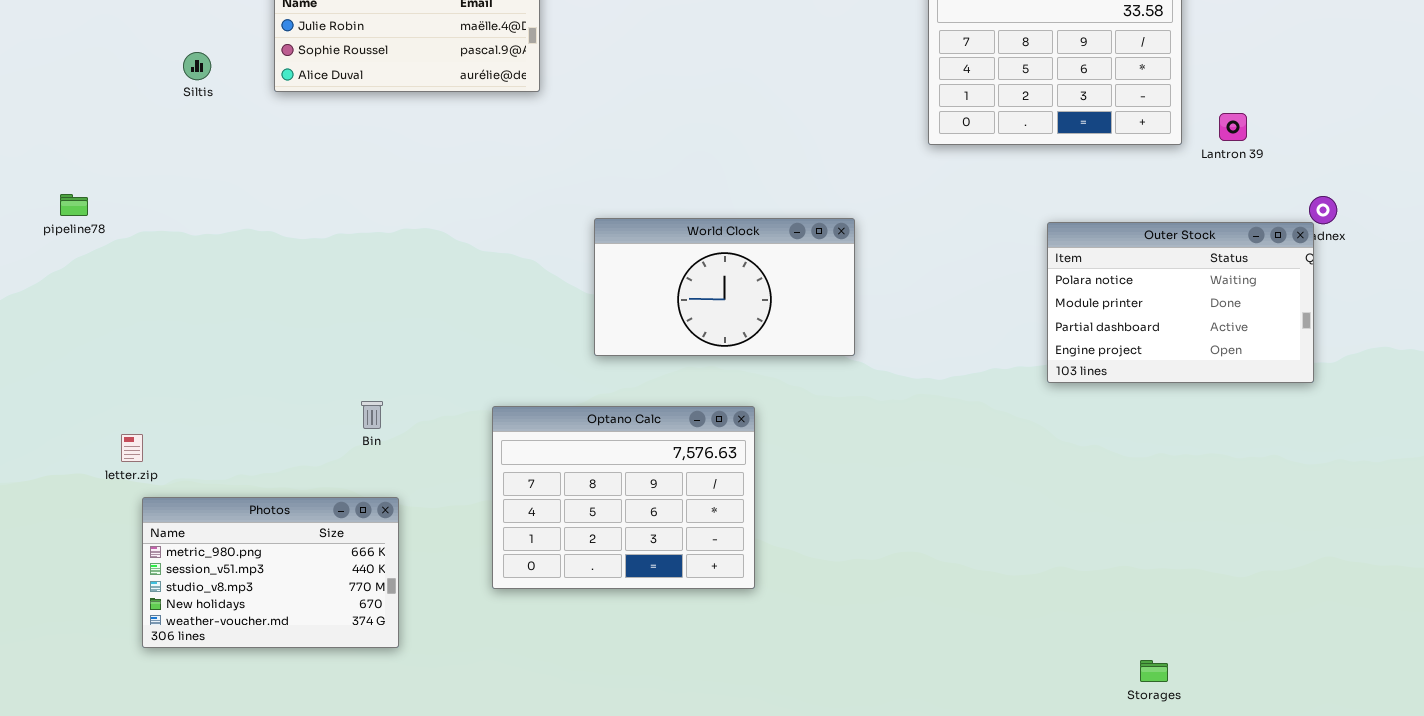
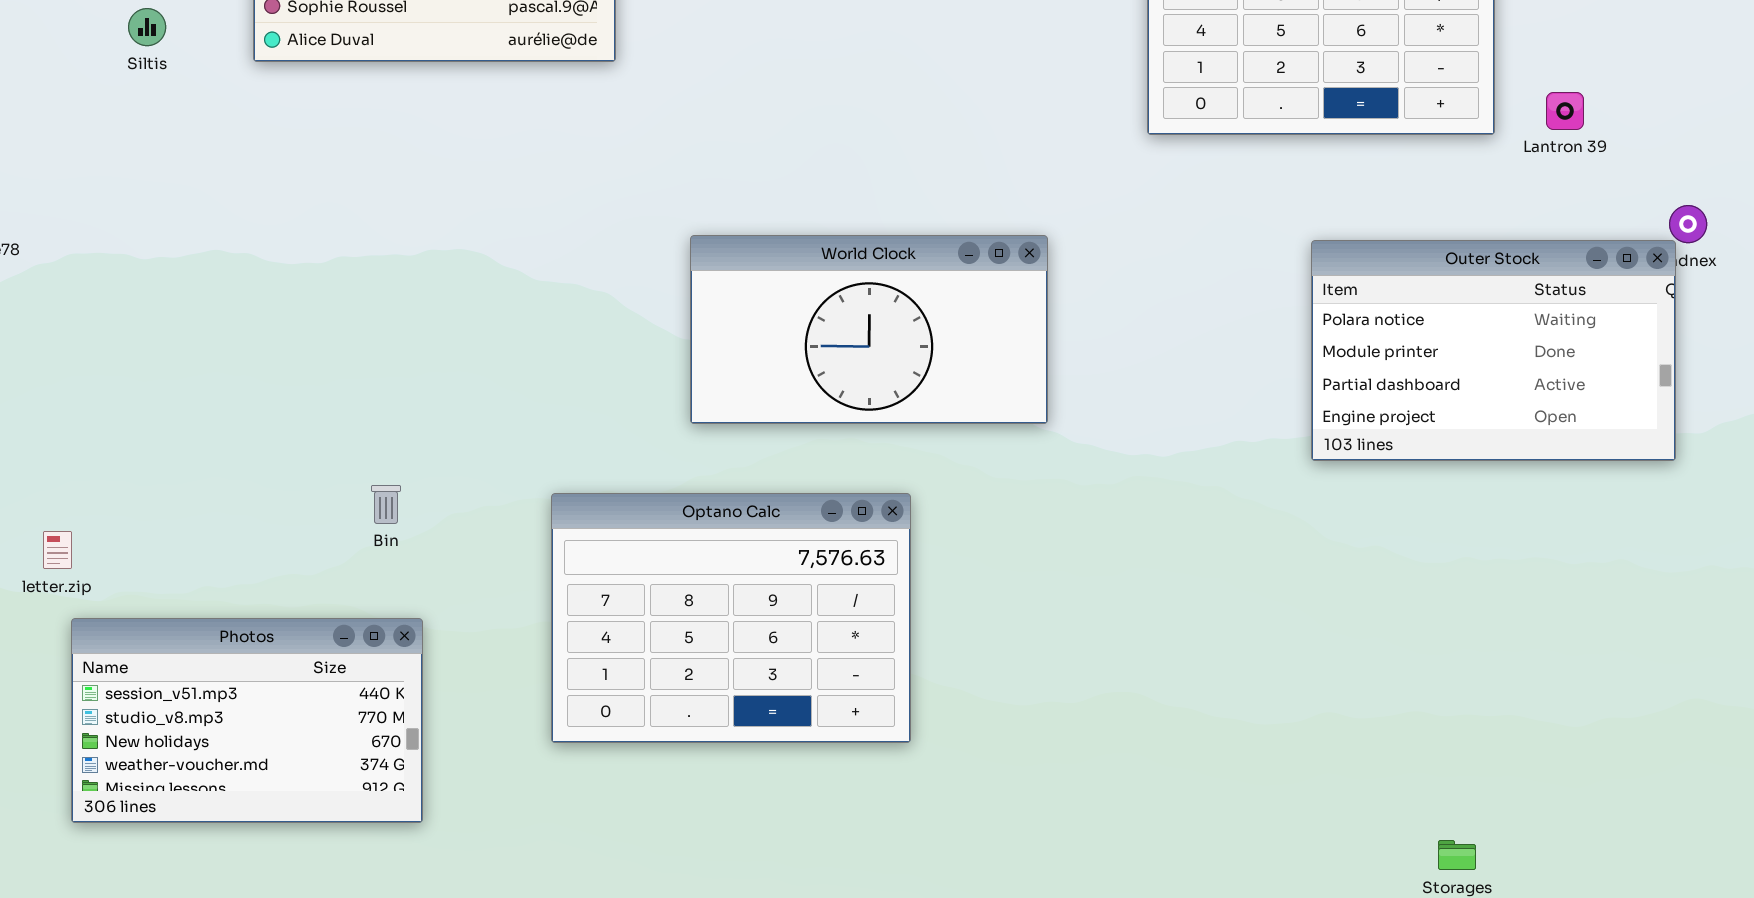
Photos: [142,497,399,648] -> [71,618,423,823], scrolled down 1 row

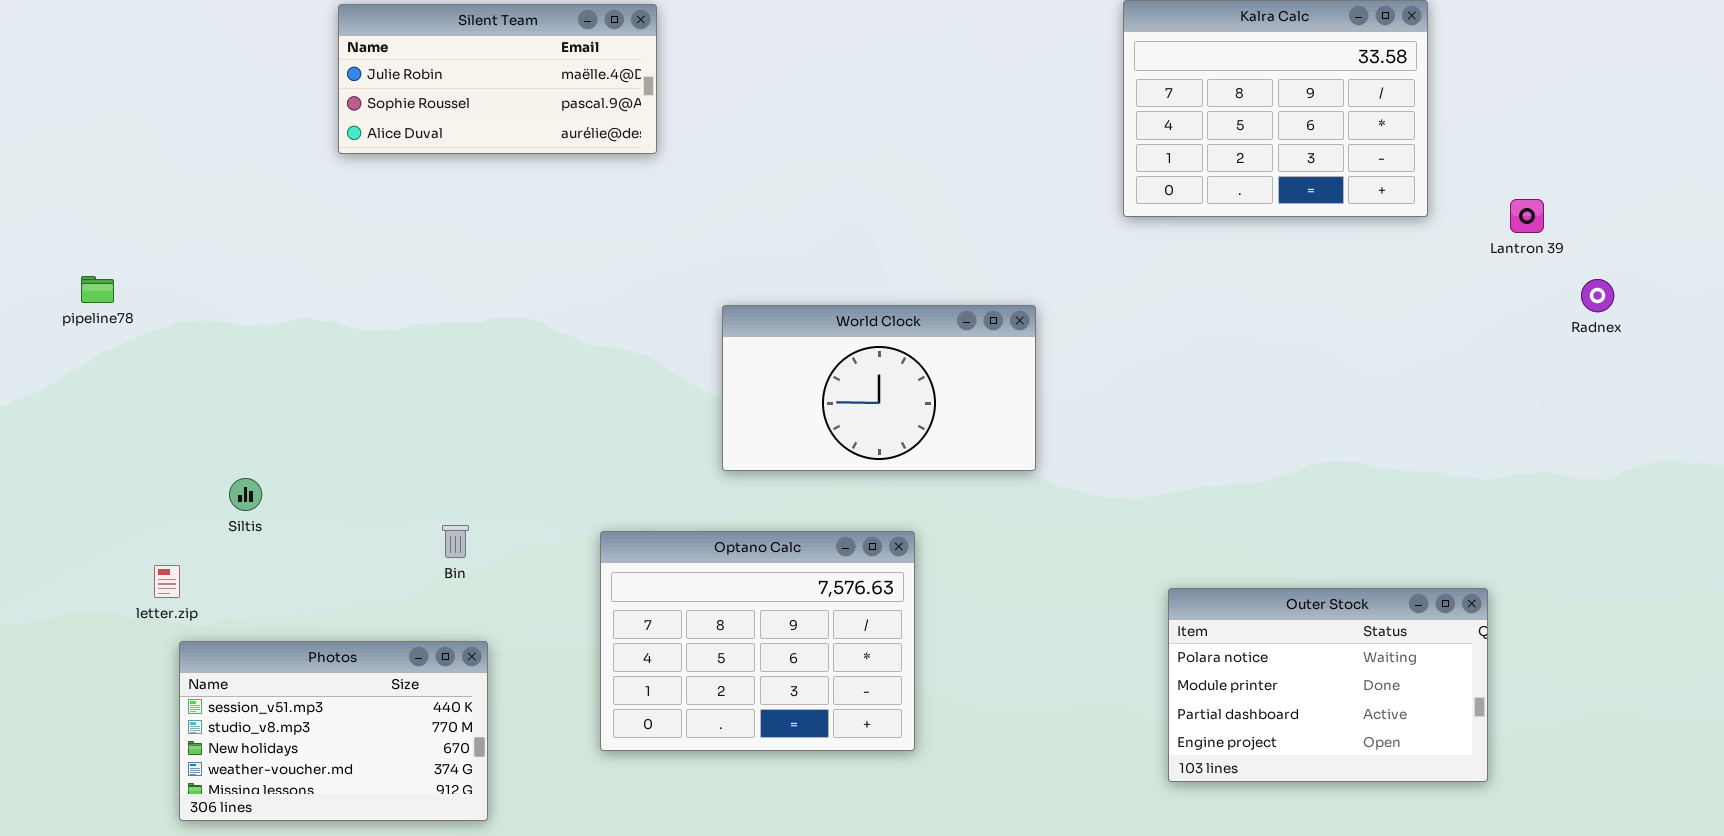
Siltis: [128,8,166,46] -> [229,478,262,511], moved
Lantron 39: [1546,92,1584,130] -> [1510,199,1544,233], moved
Outer Stock: [1311,240,1676,461] -> [1168,588,1488,782], moved

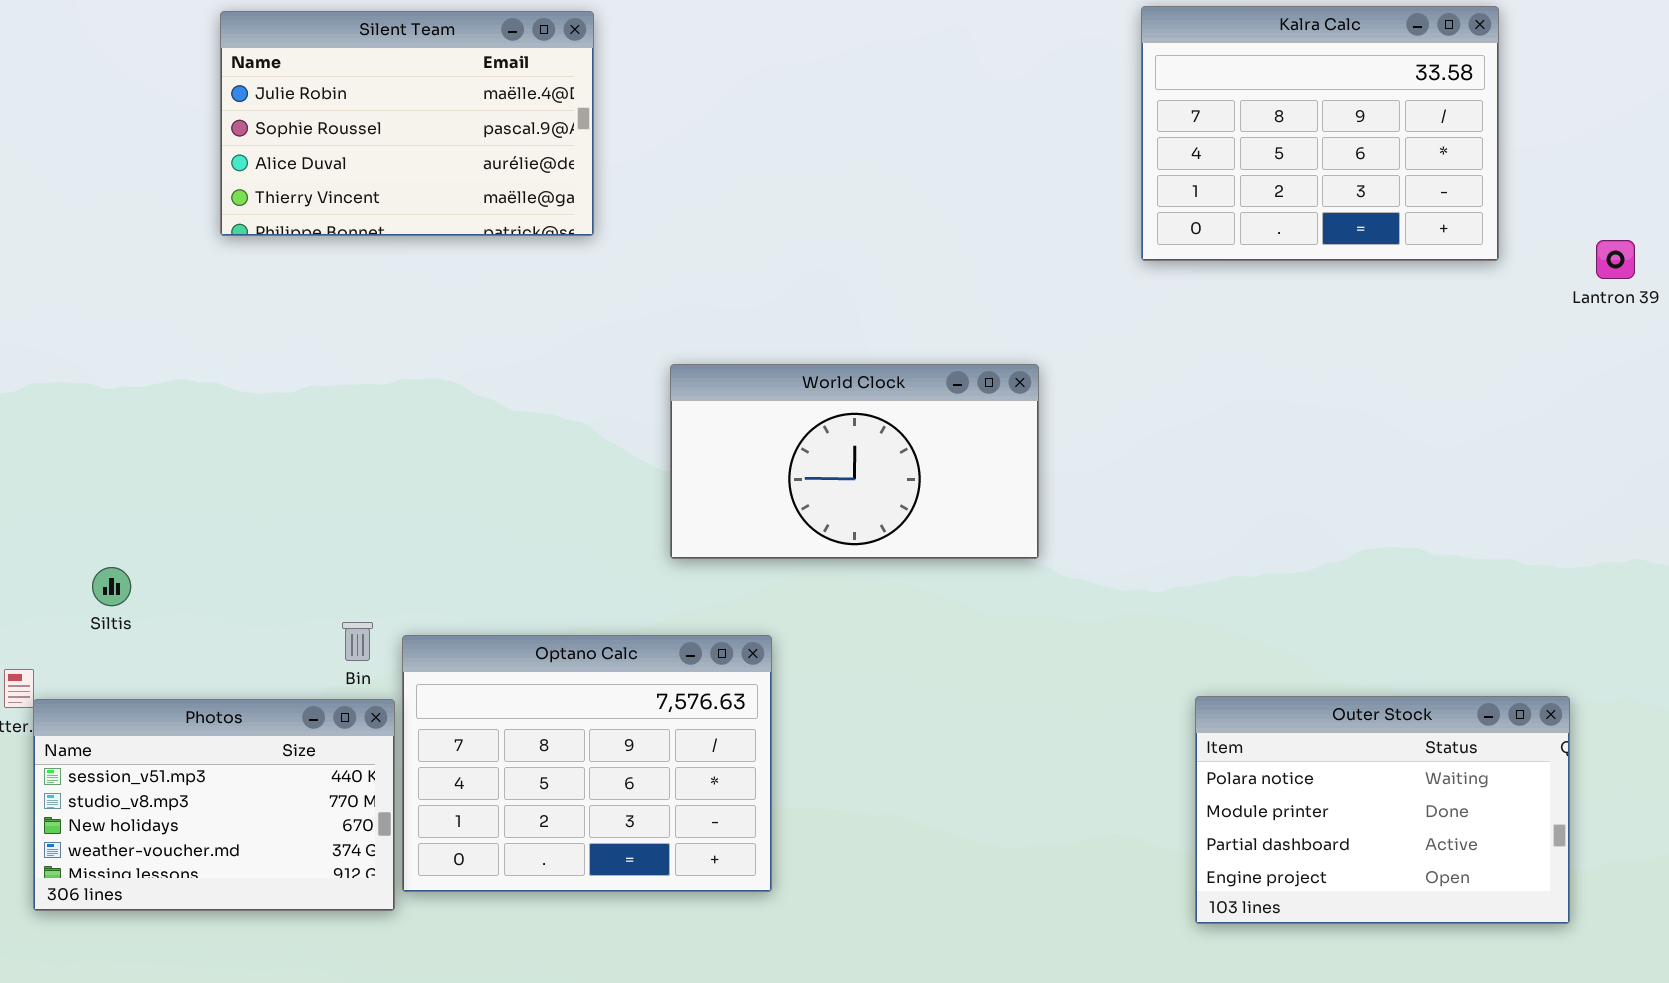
Silent Team: [338,4,657,154] -> [220,11,594,236], resized
Optano Calc: [600,531,915,751] -> [402,635,772,892], moved
Photos: [179,641,488,821] -> [33,699,395,911], moved

